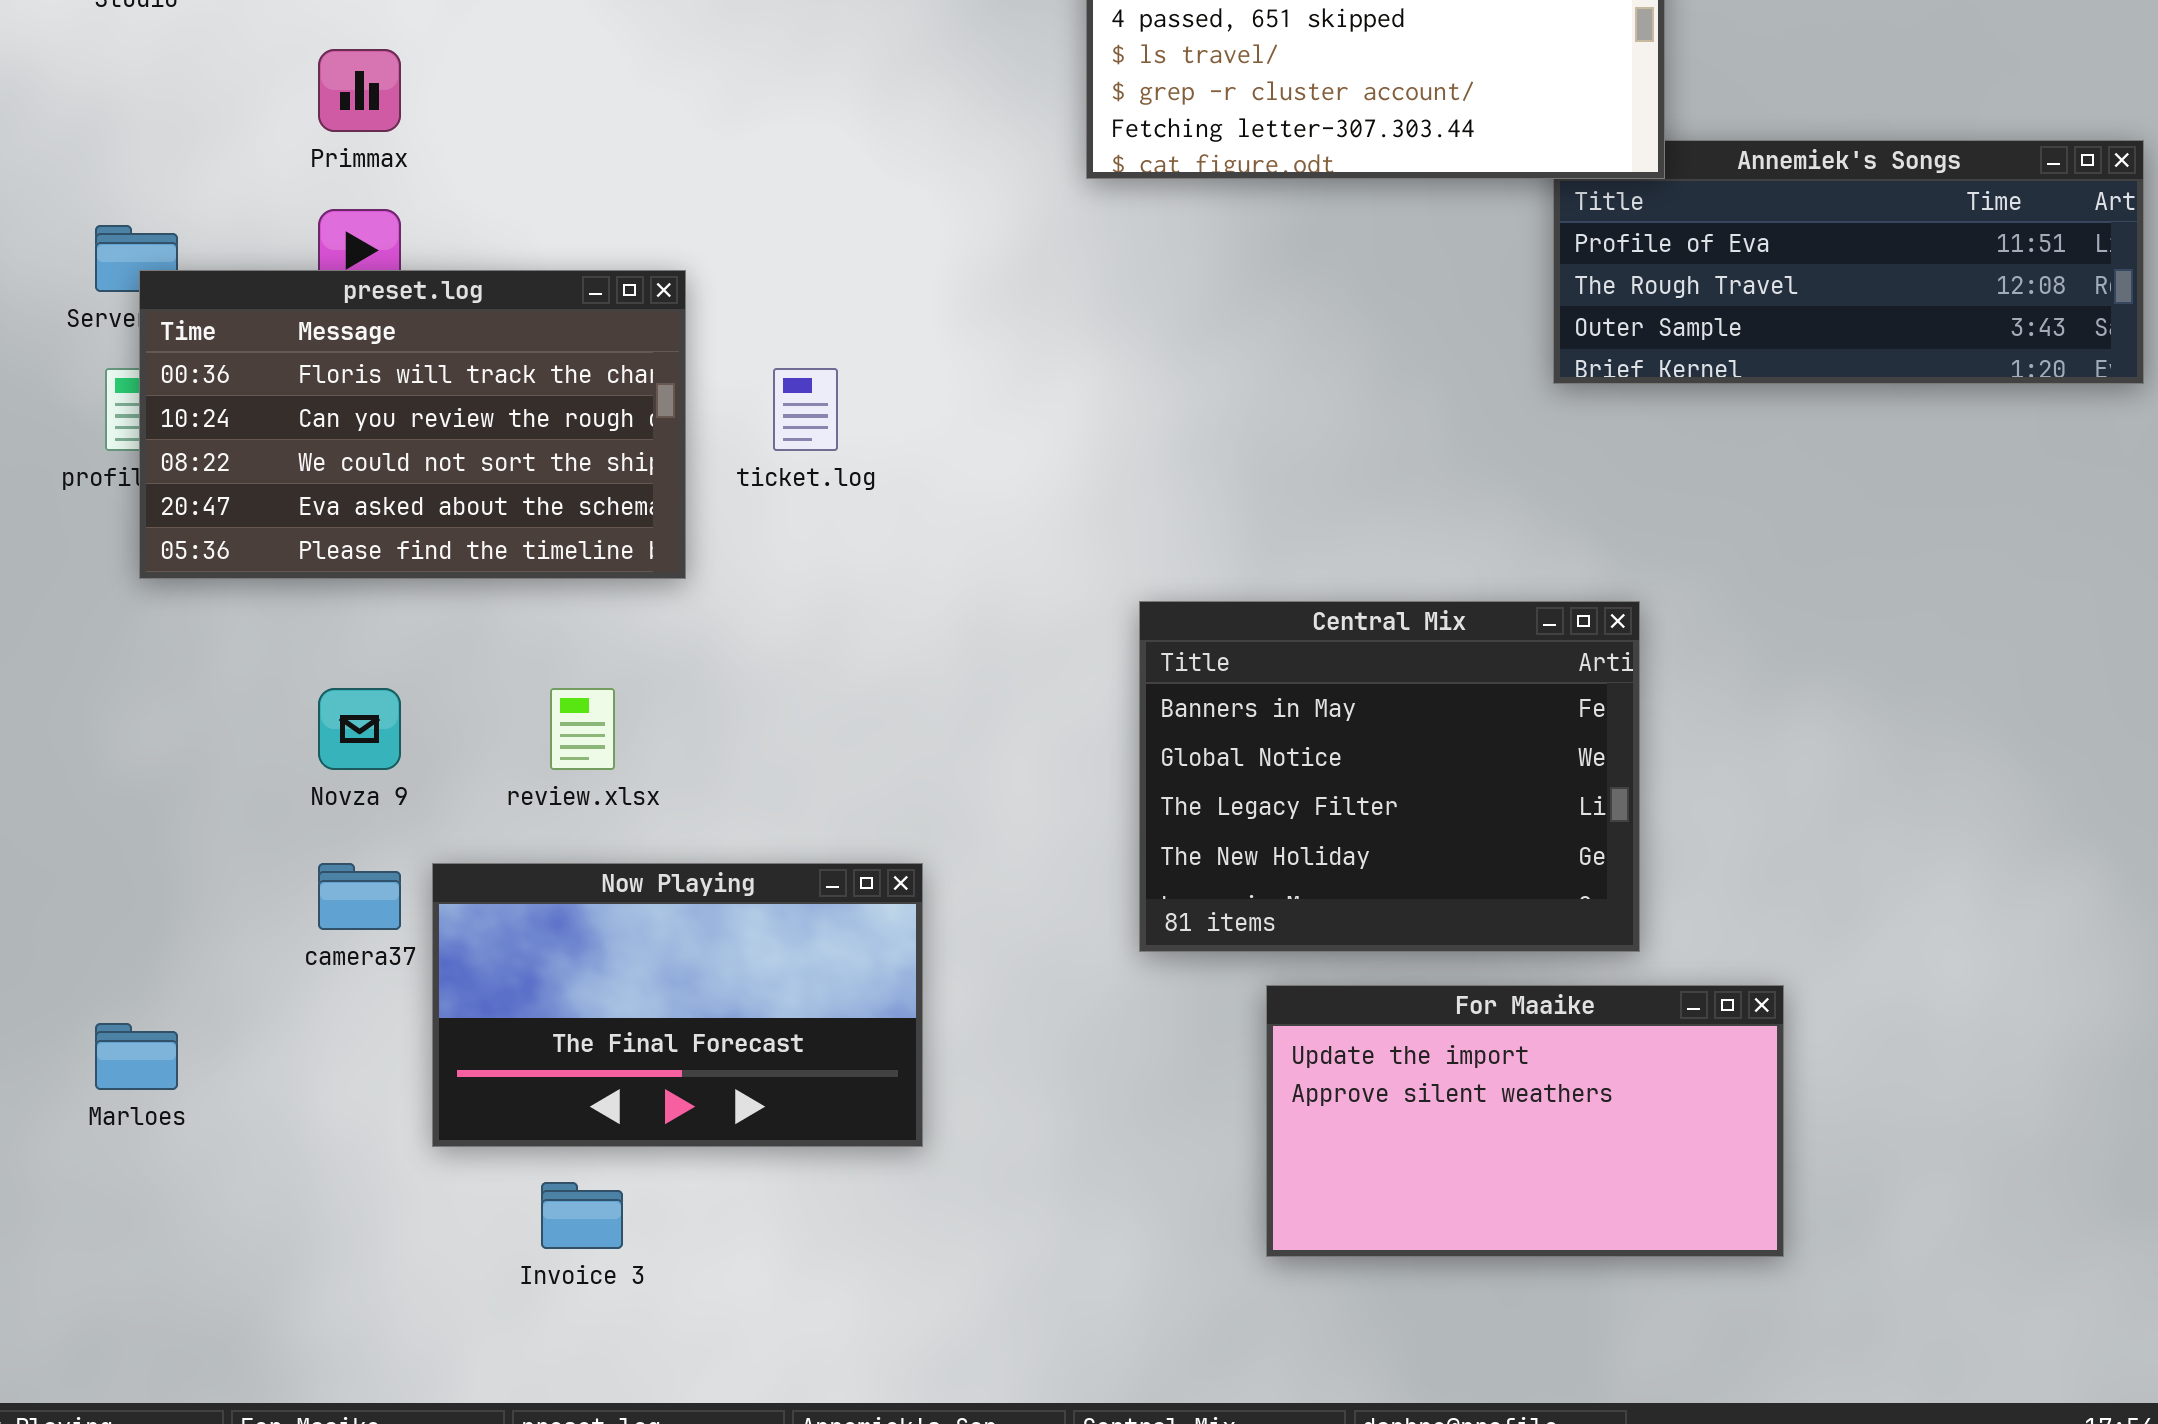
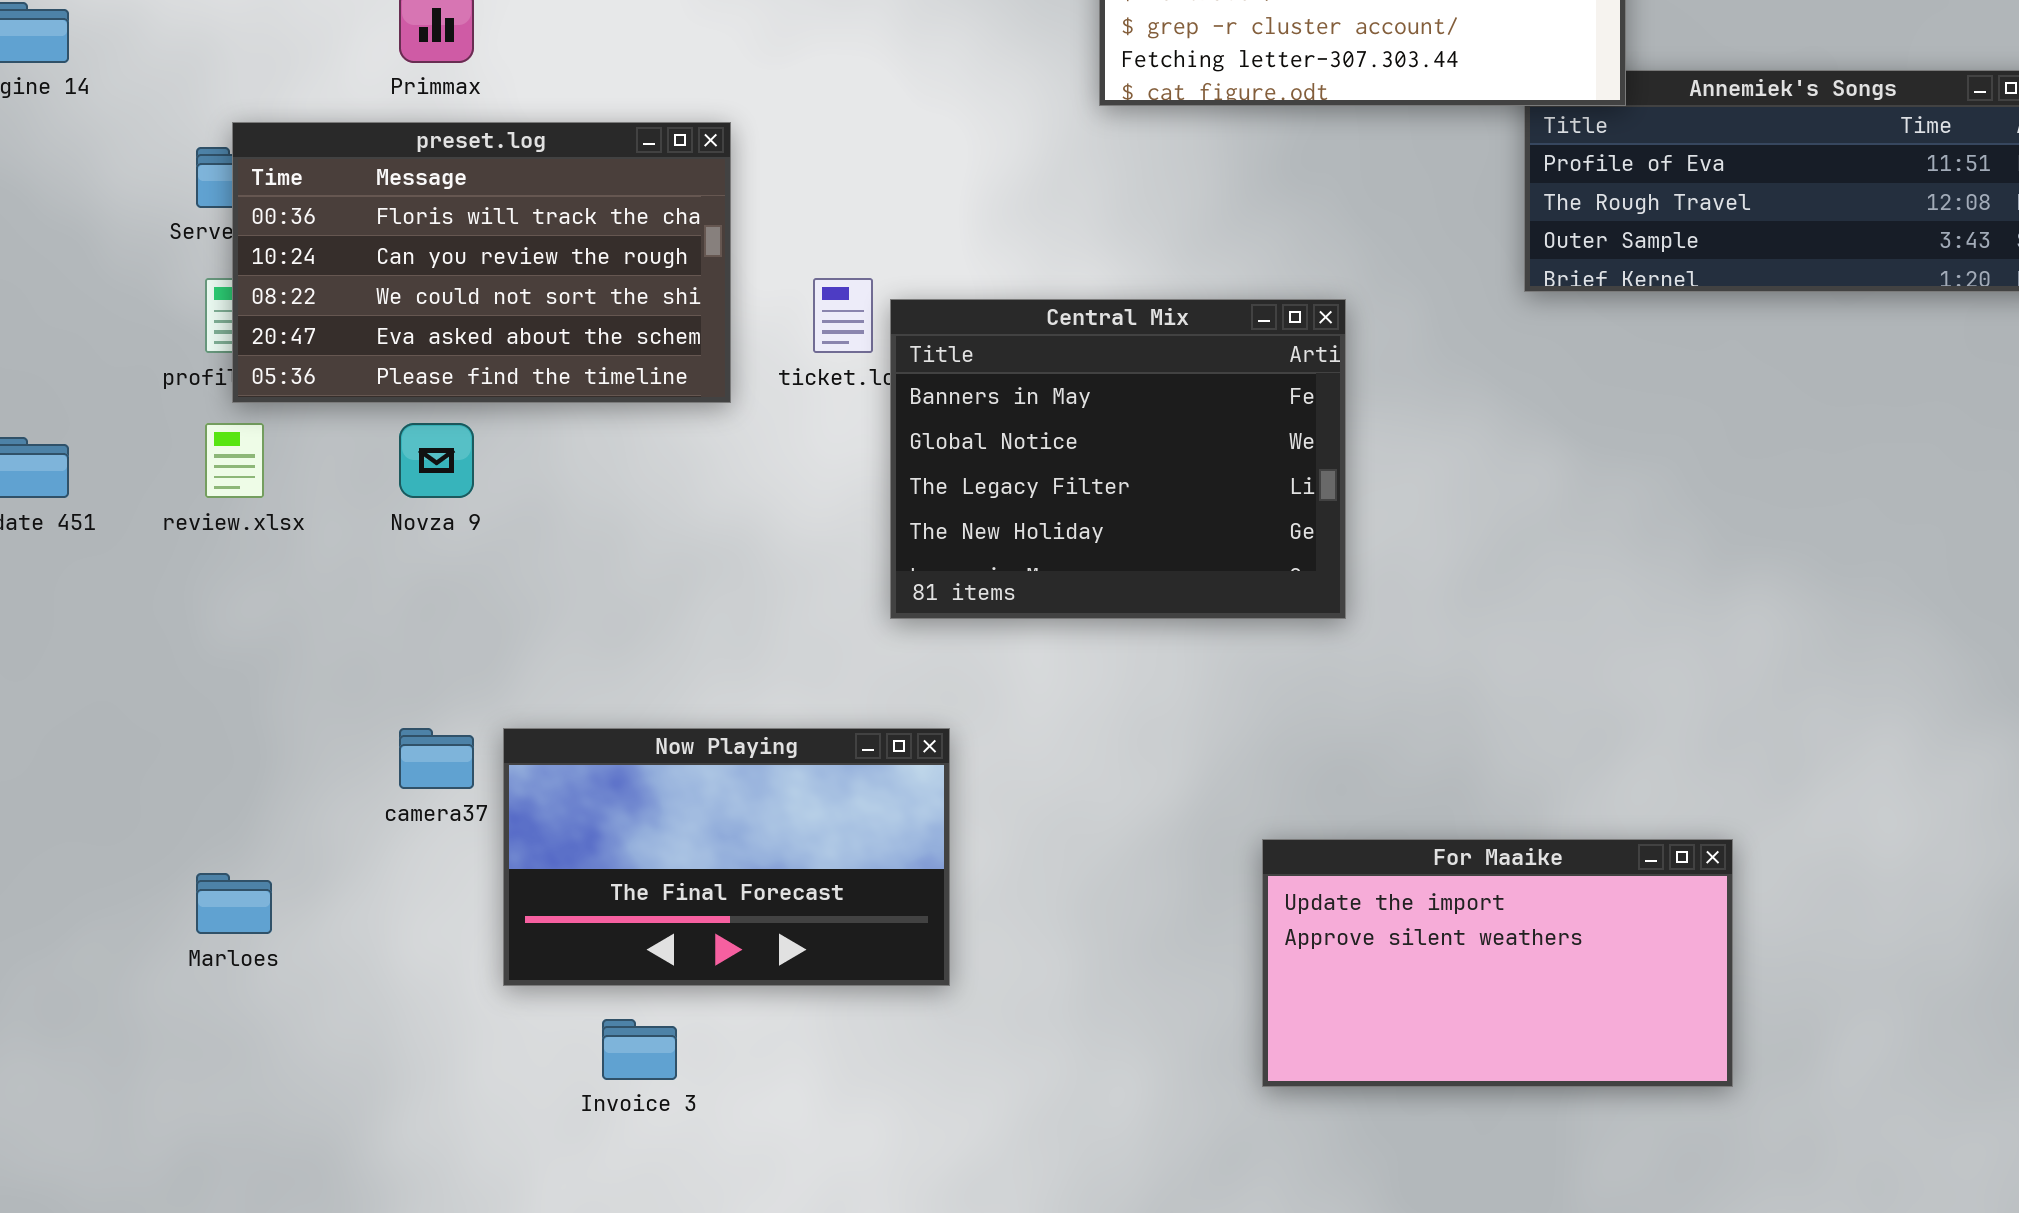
preset.log: [139,270,686,579] -> [232,122,731,403], moved
Central Mix: [1139,601,1640,952] -> [890,299,1346,619], moved
Novza 9: [318,688,401,770] -> [399,423,474,498], moved
review.xlsx: [550,688,615,770] -> [205,423,264,498], moved

